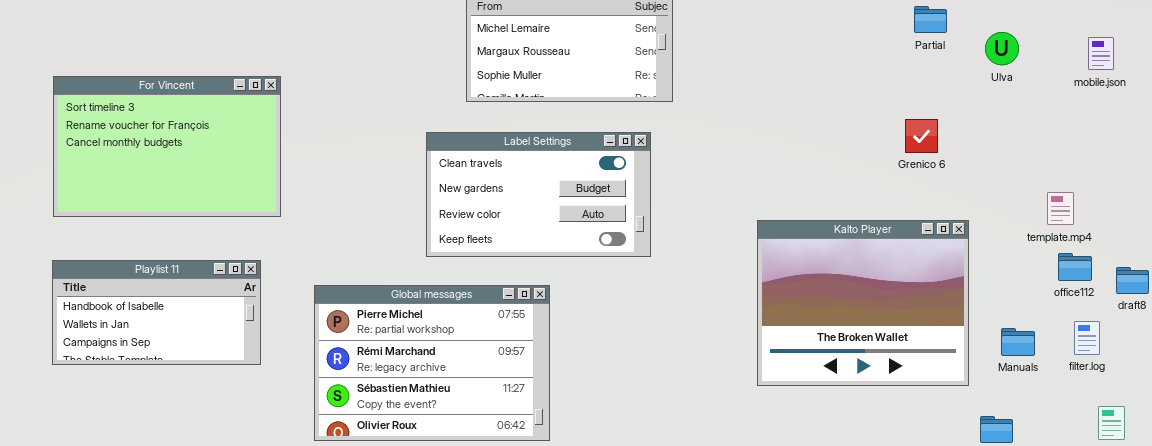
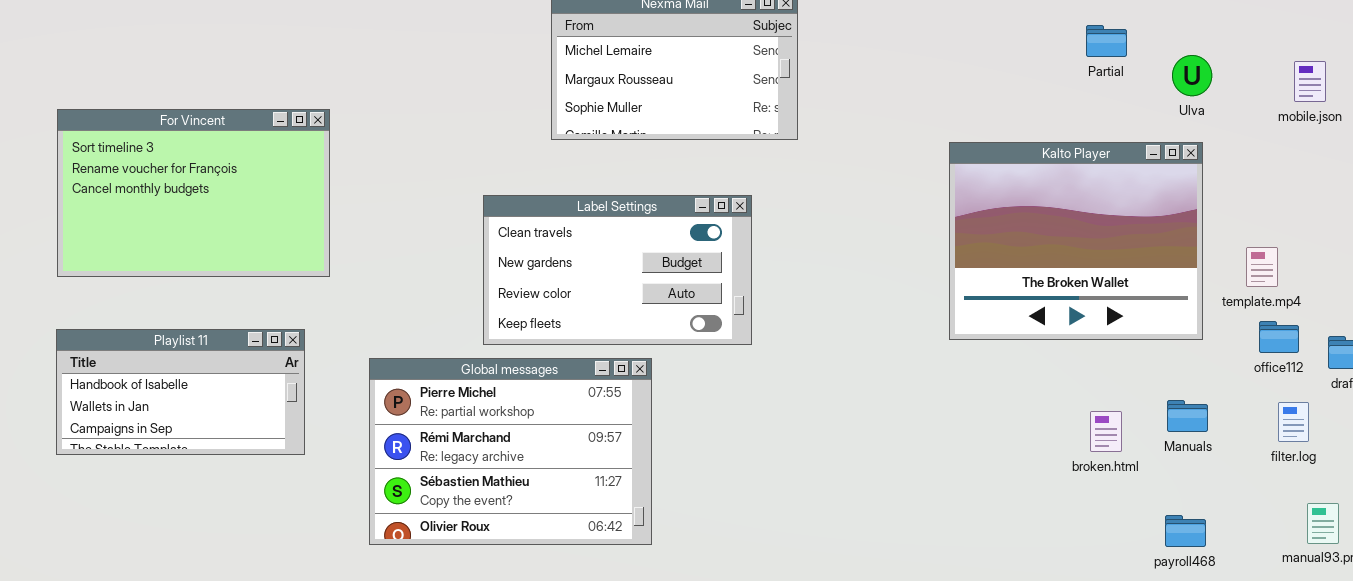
Label Settings: [426,132,651,257] -> [483,195,752,345], moved
Kalto Player: [757,220,969,386] -> [949,142,1203,340], moved
Manuals: [1001,328,1035,356] -> [1167,400,1208,432], moved

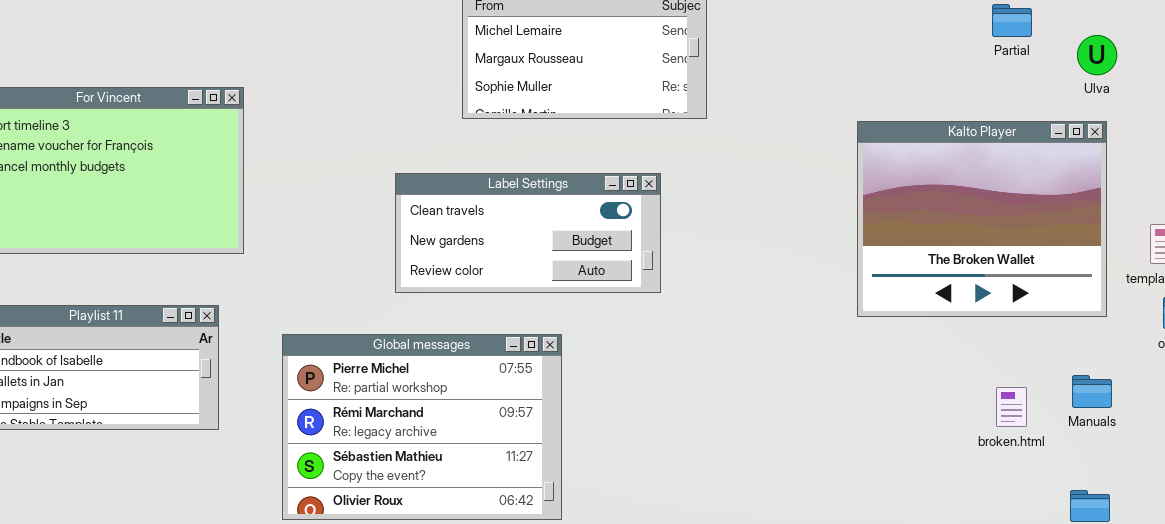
Label Settings: [483,195,752,345] -> [395,173,661,293], resized

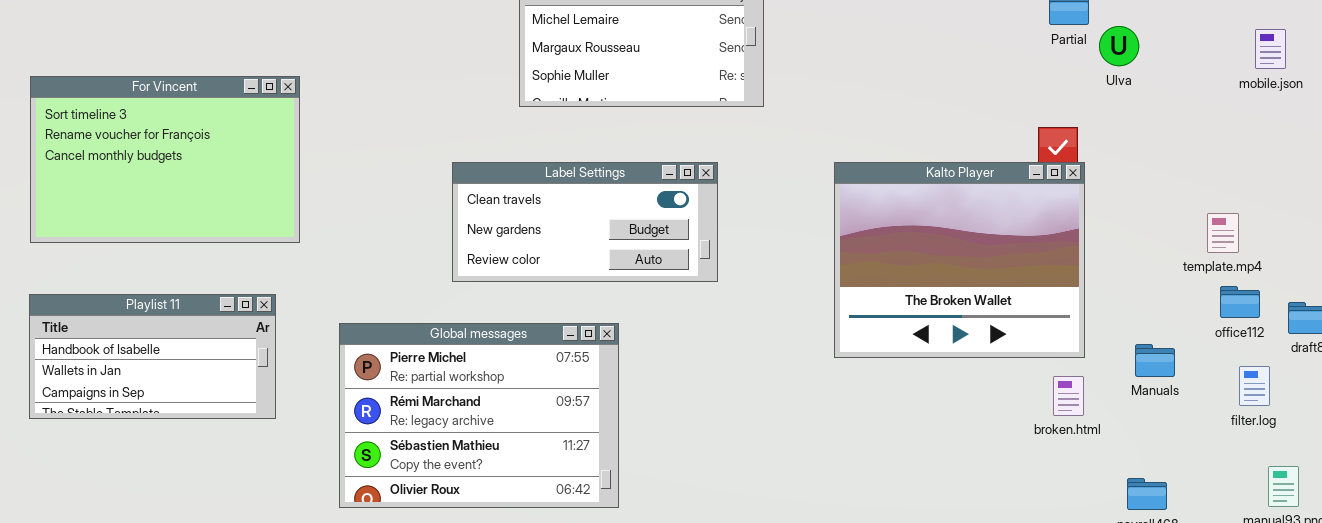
Ulva: [1077,35,1117,75] -> [1099,26,1139,66], moved
Kalto Player: [857,121,1107,317] -> [834,162,1085,358], moved
Manuals: [1072,375,1112,408] -> [1135,344,1175,377], moved

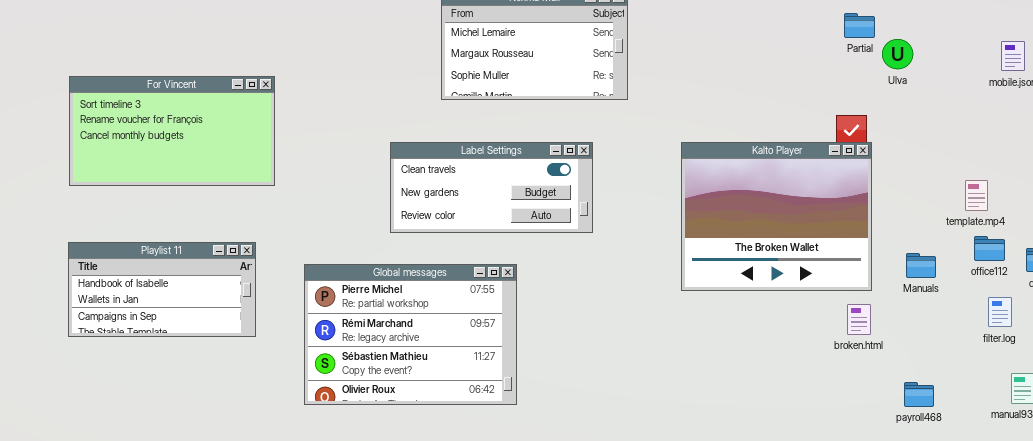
For Vincent: [30,76,300,243] -> [69,76,275,186], resized
Manuals: [1135,344,1175,377] -> [906,253,936,278], moved

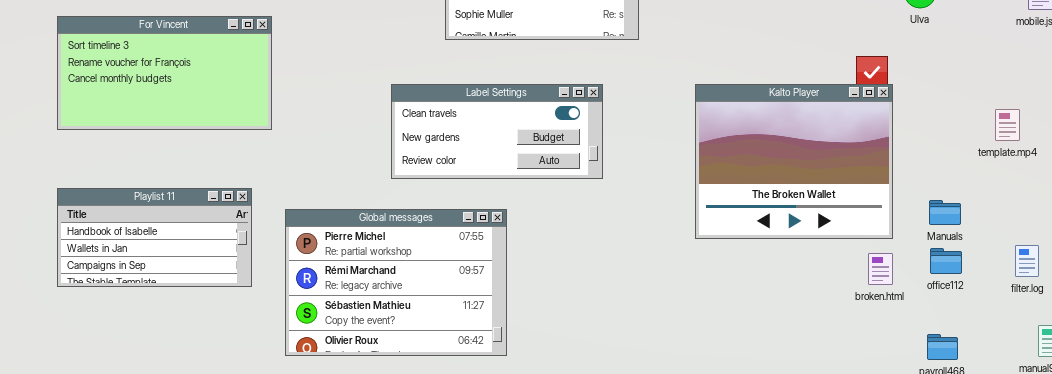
template.mp4: [965,180,988,211] -> [995,109,1020,141], moved
office112: [974,236,1005,261] -> [930,248,962,274], moved
Global messages: [304,264,517,405] -> [285,209,507,356], moved

